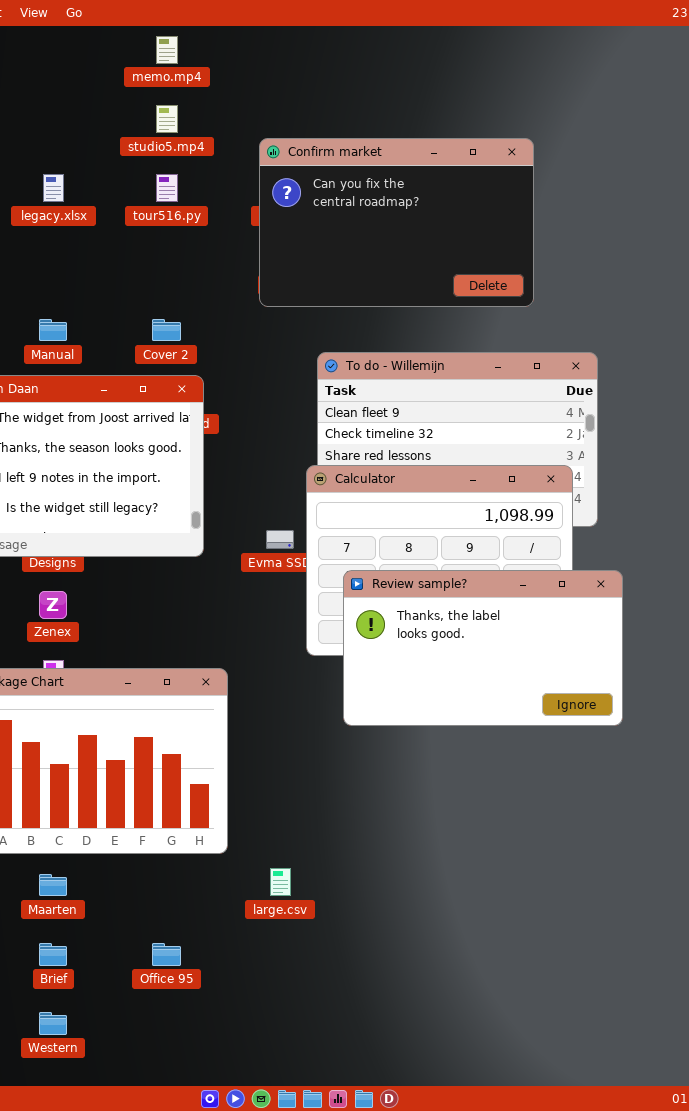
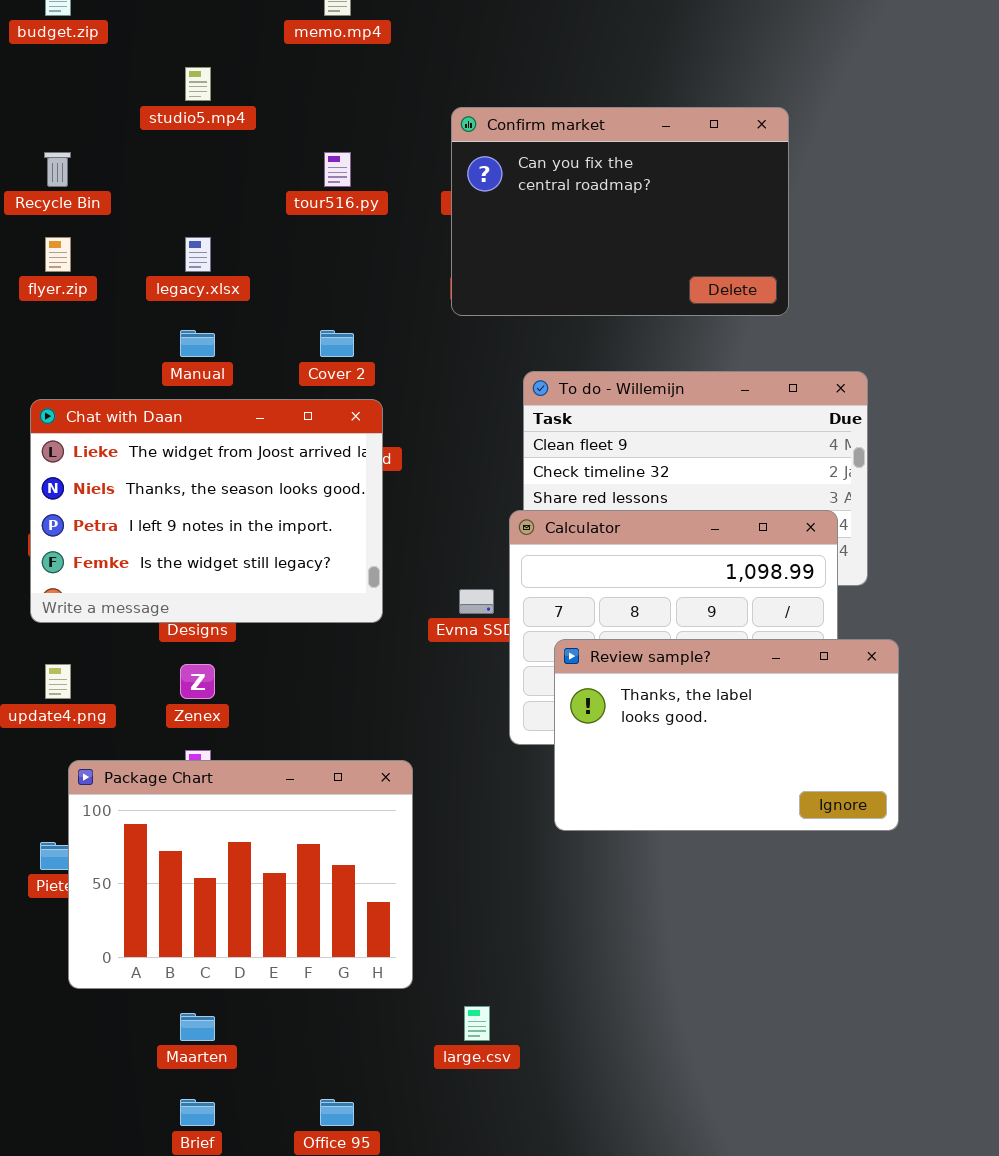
studio5.mp4: [156,105,178,133] -> [185,67,211,101], moved
legacy.xlsx: [43,174,64,202] -> [185,237,211,272], moved

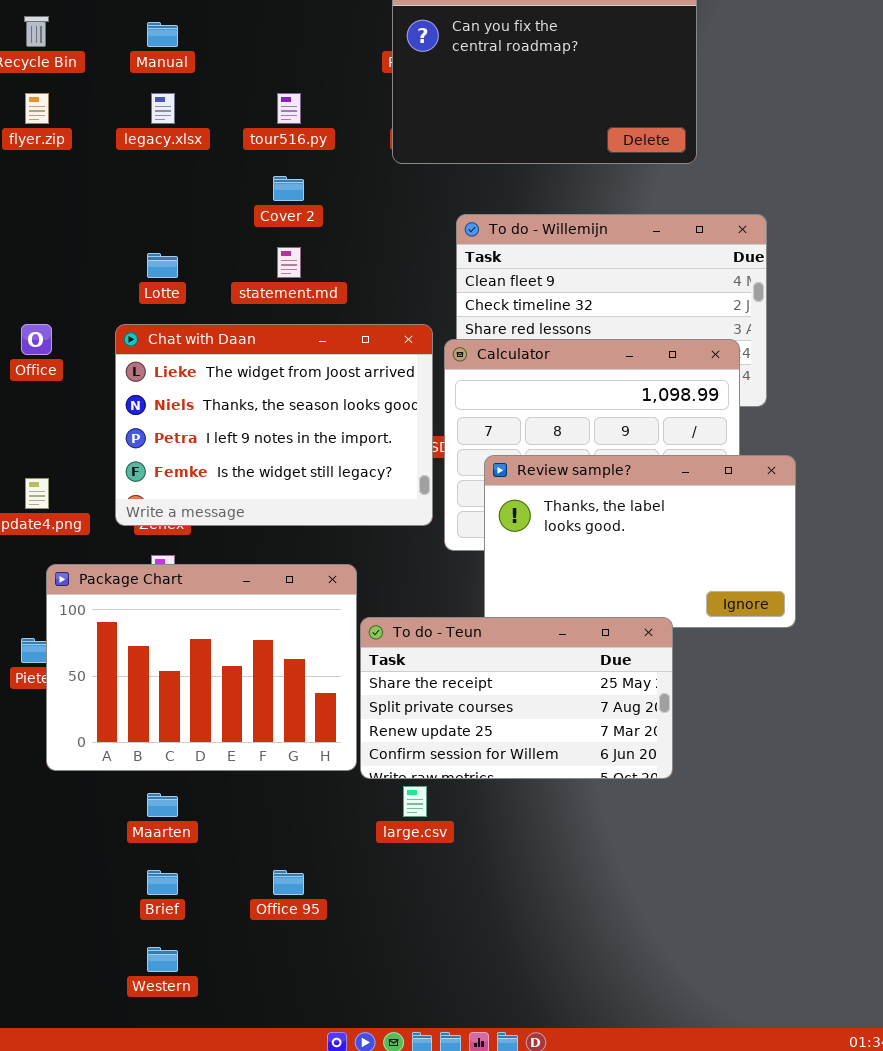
tour516.py: [324,152,351,187] -> [277,93,301,124], moved
Manual: [180,330,215,357] -> [147,22,178,47], moved
Chat with Daan: [30,399,383,623] -> [115,324,433,526], moved
To do - Teun: none -> [360,617,673,779], opened

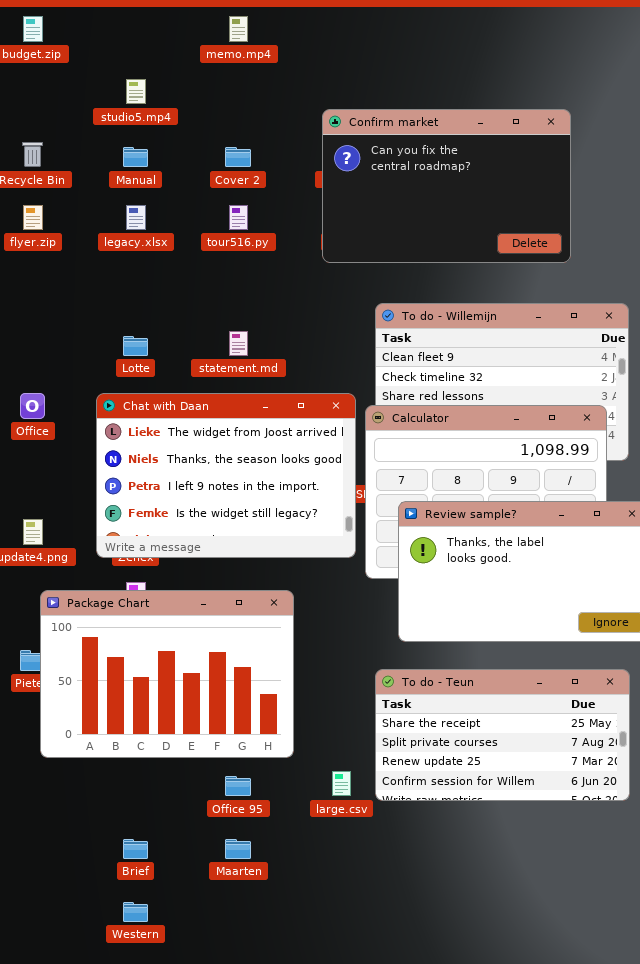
Cover 2: [273,176,304,201] -> [225,147,251,167], moved
To do - Teun: [360,617,673,779] -> [375,669,630,801], moved
Maarten: [147,793,178,817] -> [225,839,251,859], moved
Office 95: [273,870,304,895] -> [225,776,251,796], moved

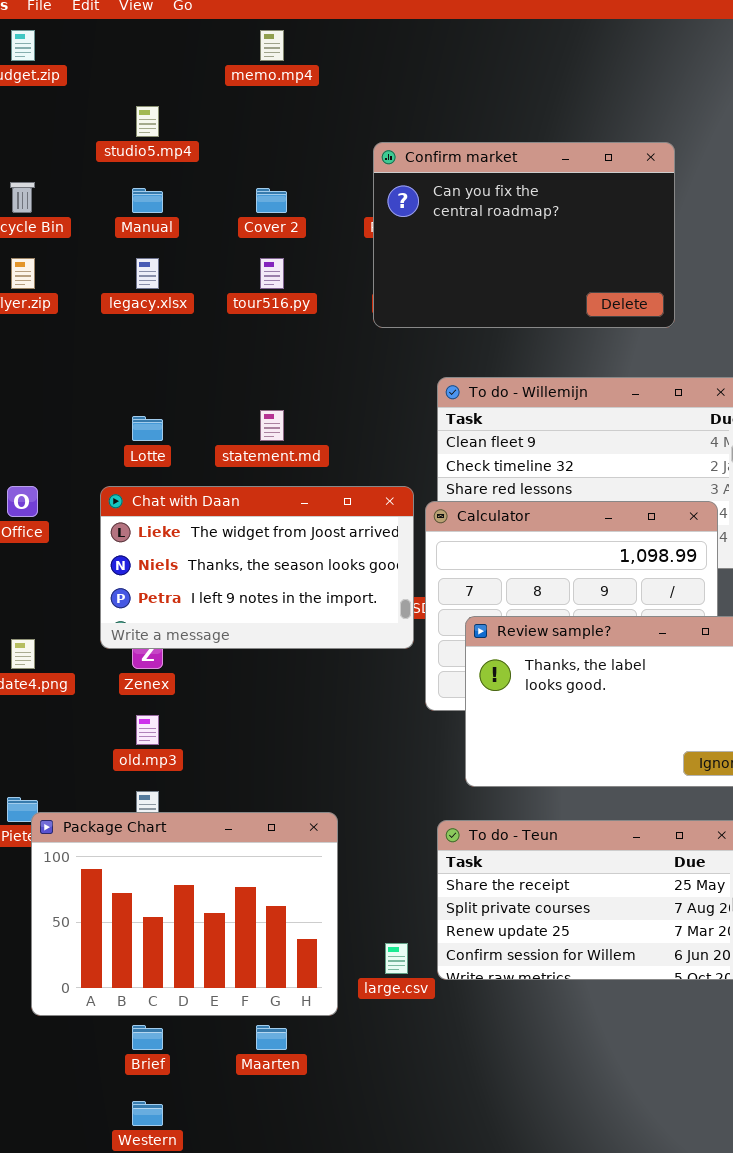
Chat with Daan: [96,393,356,558] -> [100,486,414,649], resized
Package Chart: [40,590,294,758] -> [31,812,338,1016], moved

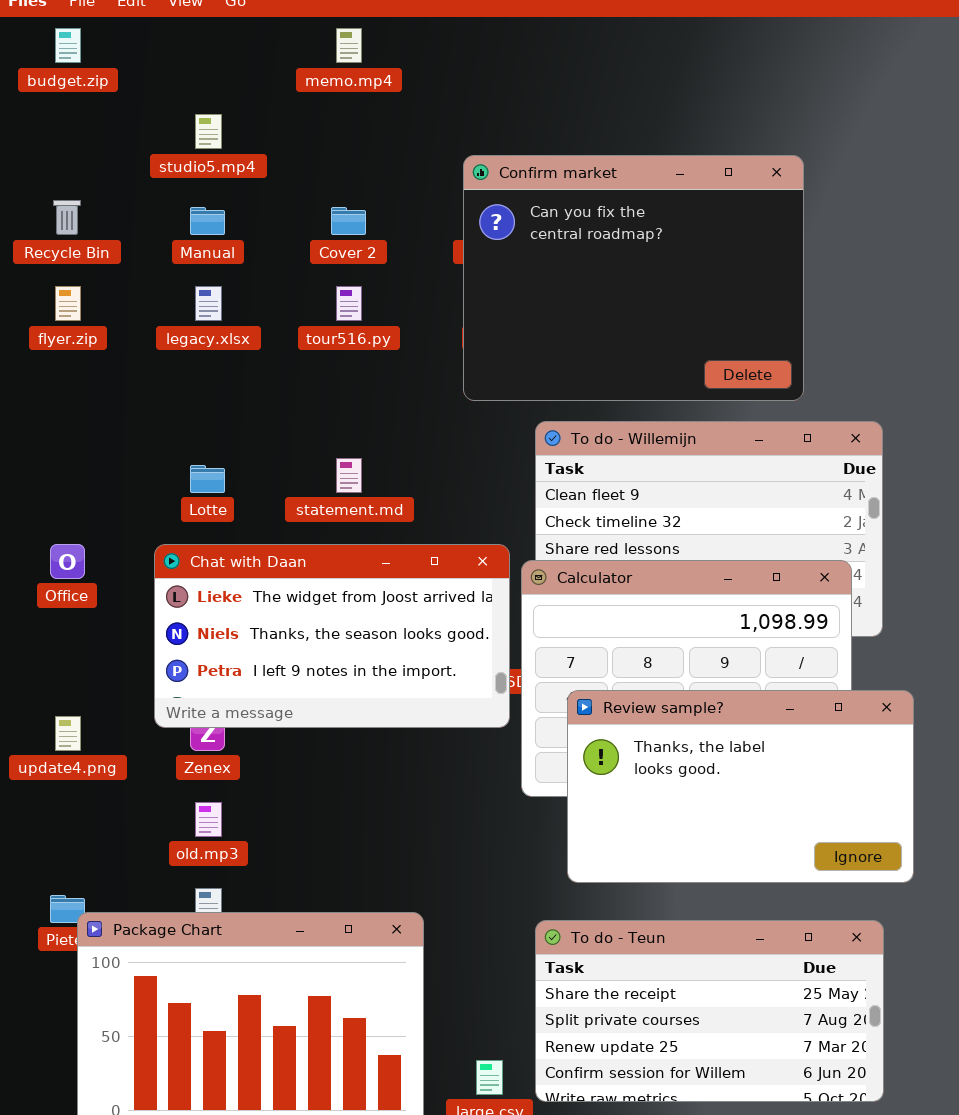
Confirm market: [373,142,675,328] -> [463,155,804,401], resized

